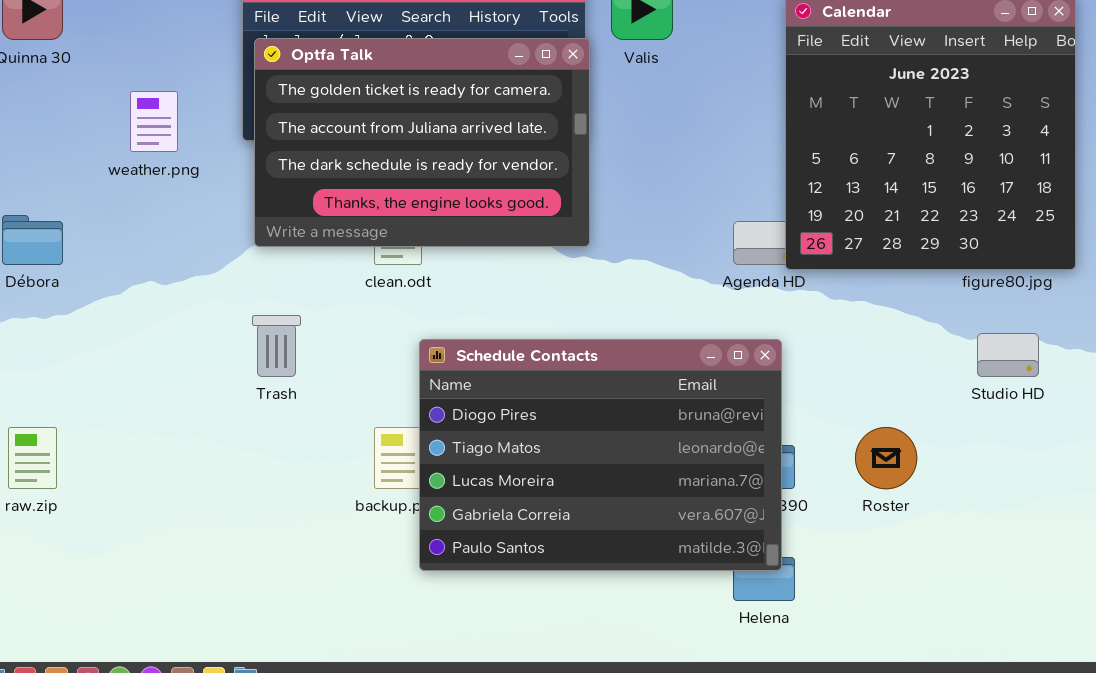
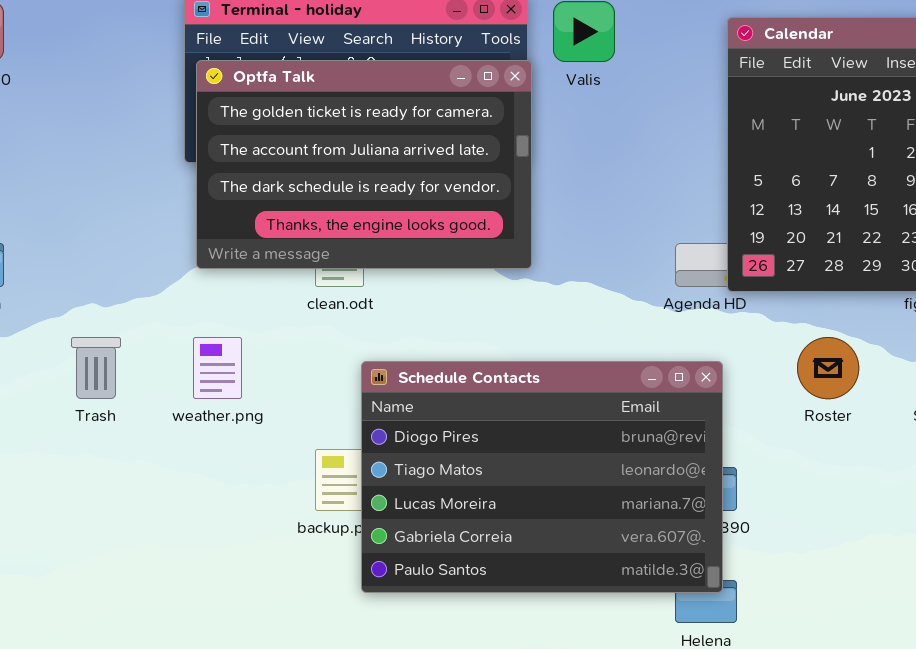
weather.png: [130,91,178,152] -> [193,337,242,399], moved
Trash: [252,315,301,377] -> [71,337,121,399], moved
Roster: [855,427,917,489] -> [797,337,859,399], moved

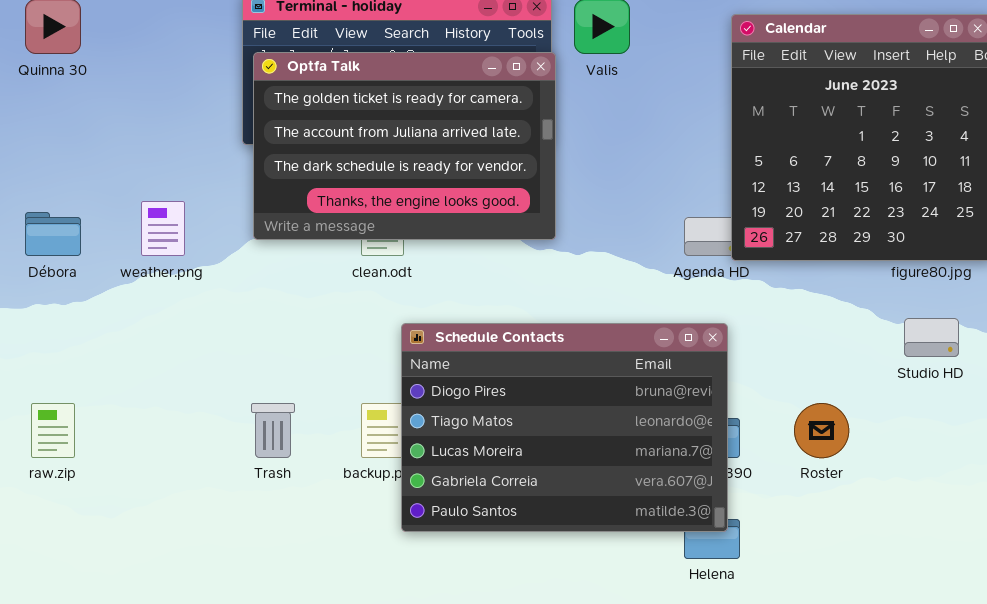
Trash: [71,337,121,399] -> [251,403,295,458], moved
weather.png: [193,337,242,399] -> [141,201,185,256], moved
Roster: [797,337,859,399] -> [794,403,849,458], moved

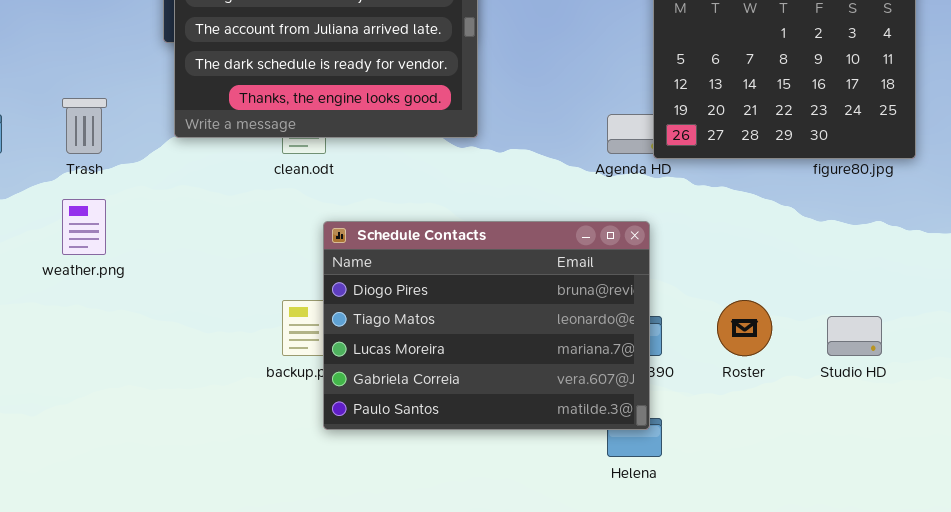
weather.png: [141,201,185,256] -> [62,199,106,255], moved
Studio HD: [904,318,959,357] -> [827,316,882,356], moved
Trash: [251,403,295,458] -> [62,98,107,154], moved

